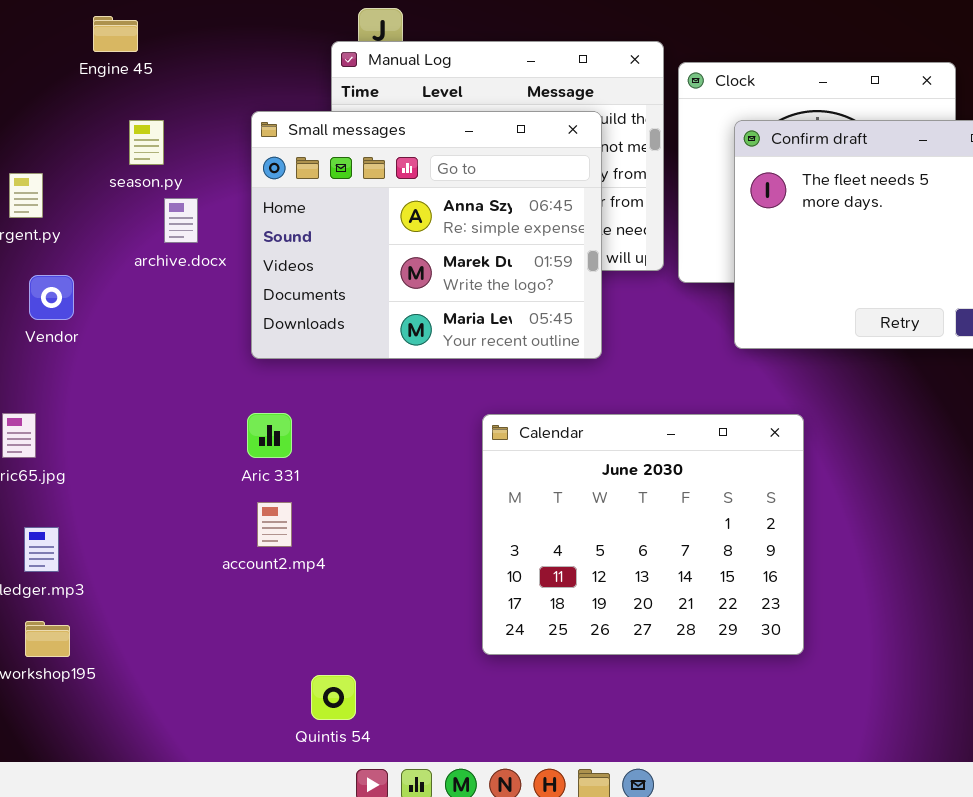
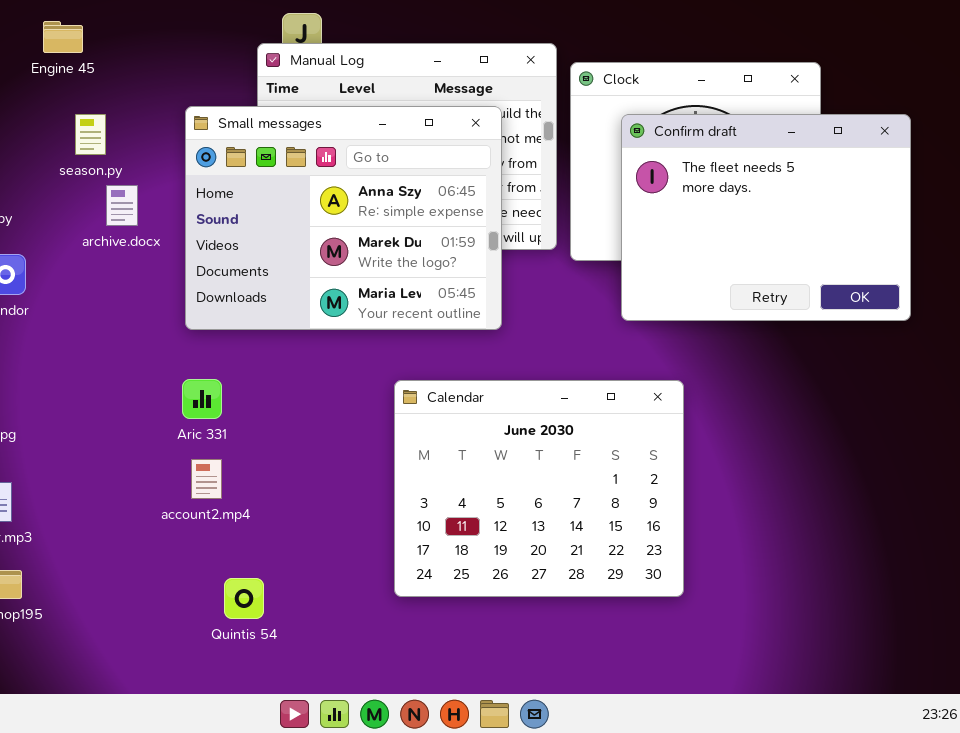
Quintis 54: [311,675,356,720] -> [224,578,264,619], moved

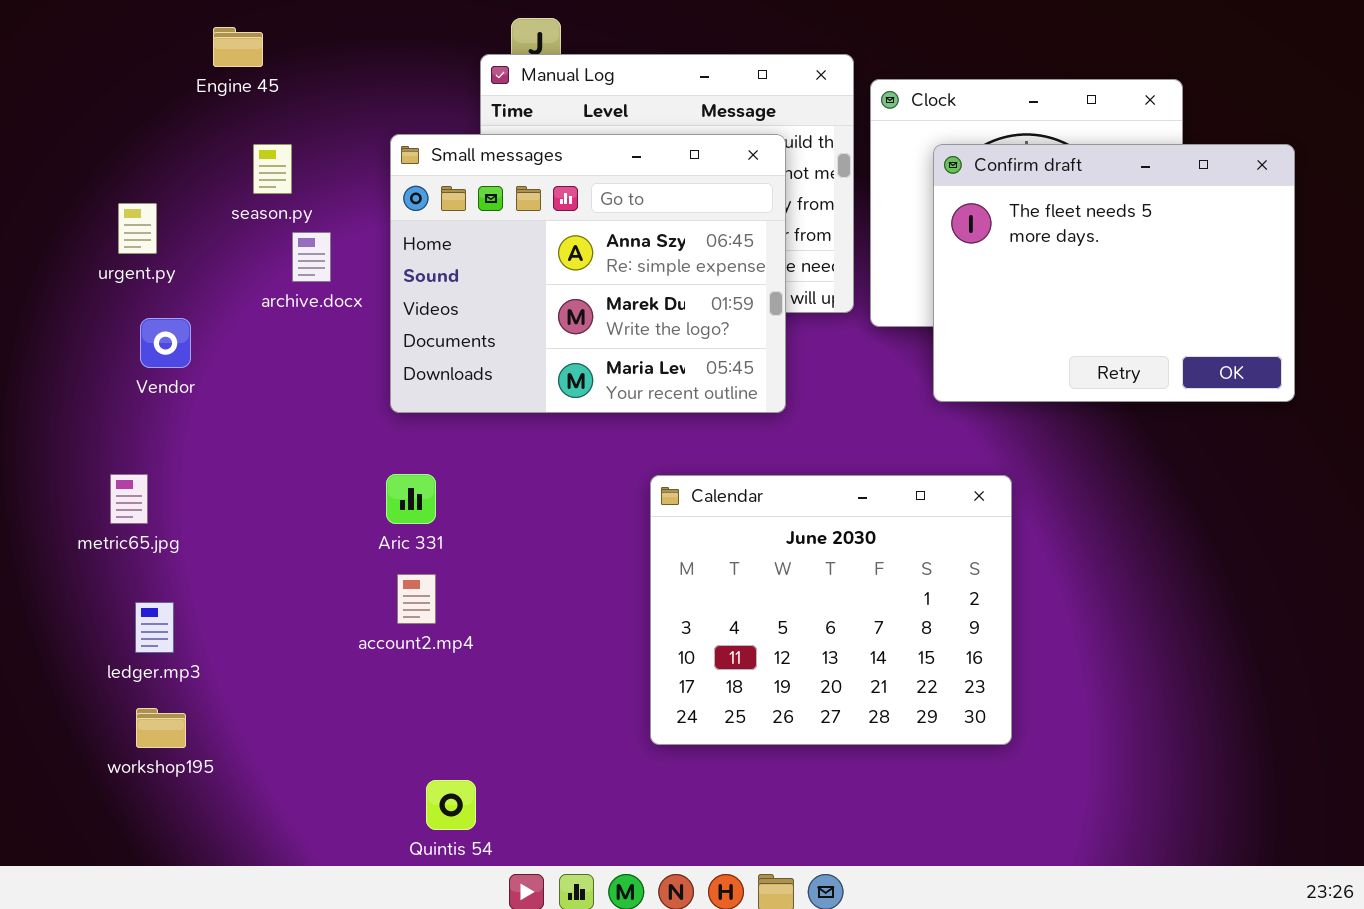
Quintis 54: [224,578,264,619] -> [426,780,476,830], moved

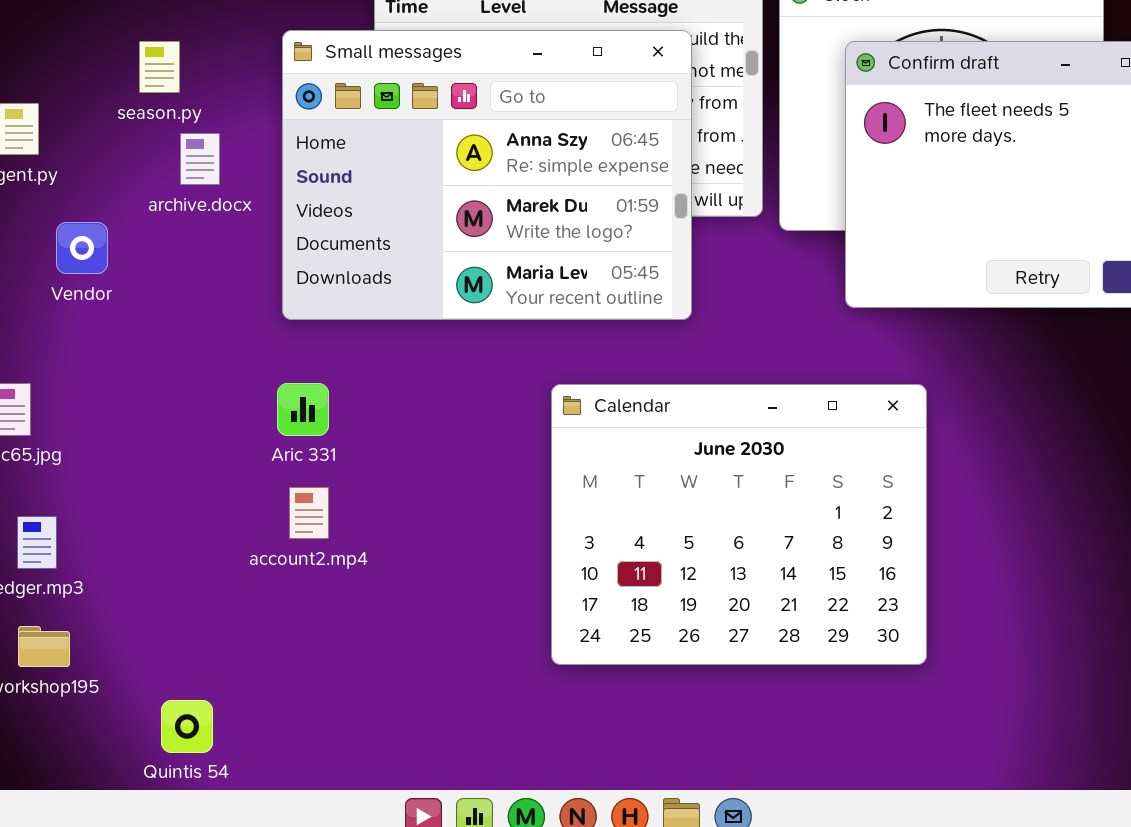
Vendor: [140,318,191,368] -> [56,222,108,274], moved
Quintis 54: [426,780,476,830] -> [161,700,213,753], moved

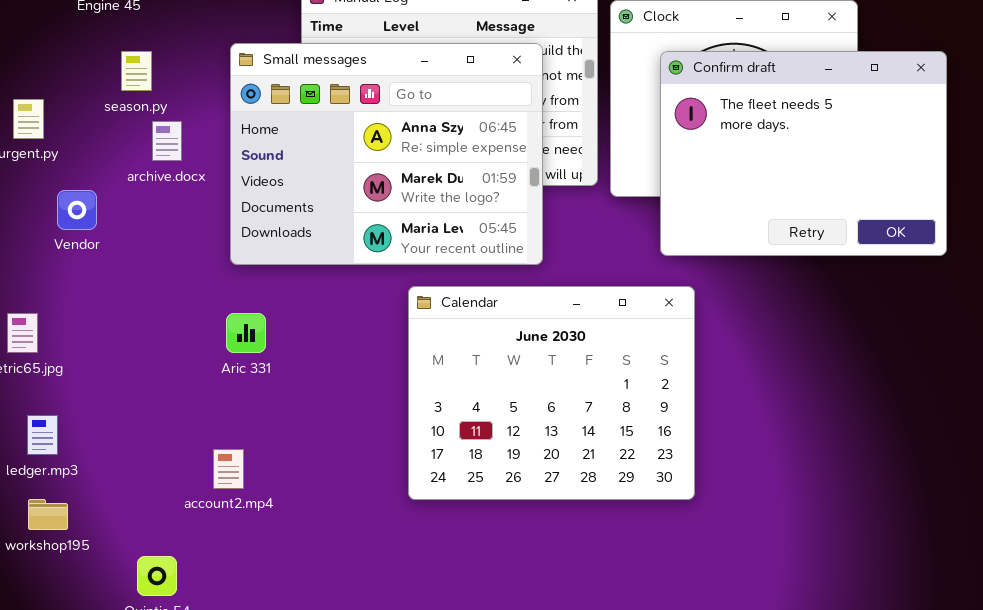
Calendar: [551,384,927,665] -> [408,286,695,500], moved
account2.mp4: [289,487,329,539] -> [213,449,244,489], moved

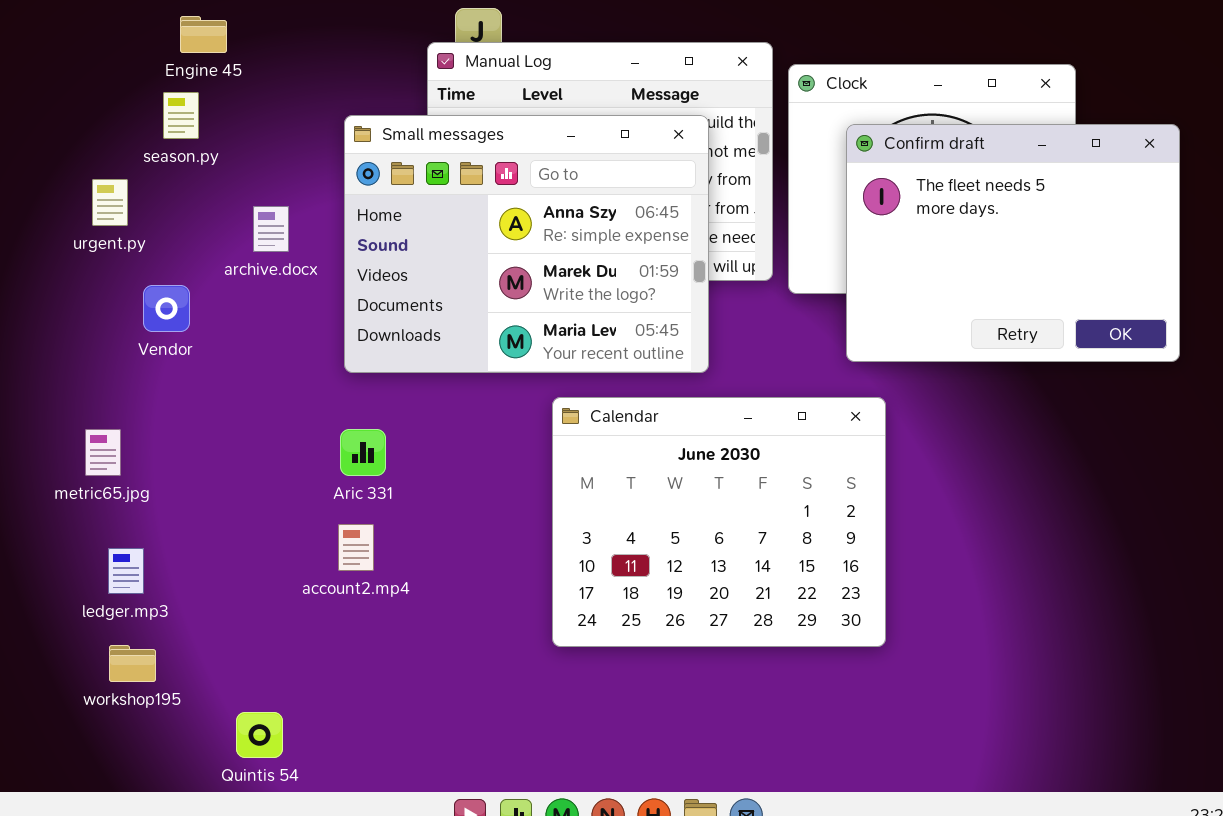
season.py: [121,51,152,91] -> [163,92,199,139], moved
account2.mp4: [213,449,244,489] -> [338,524,374,571], moved

